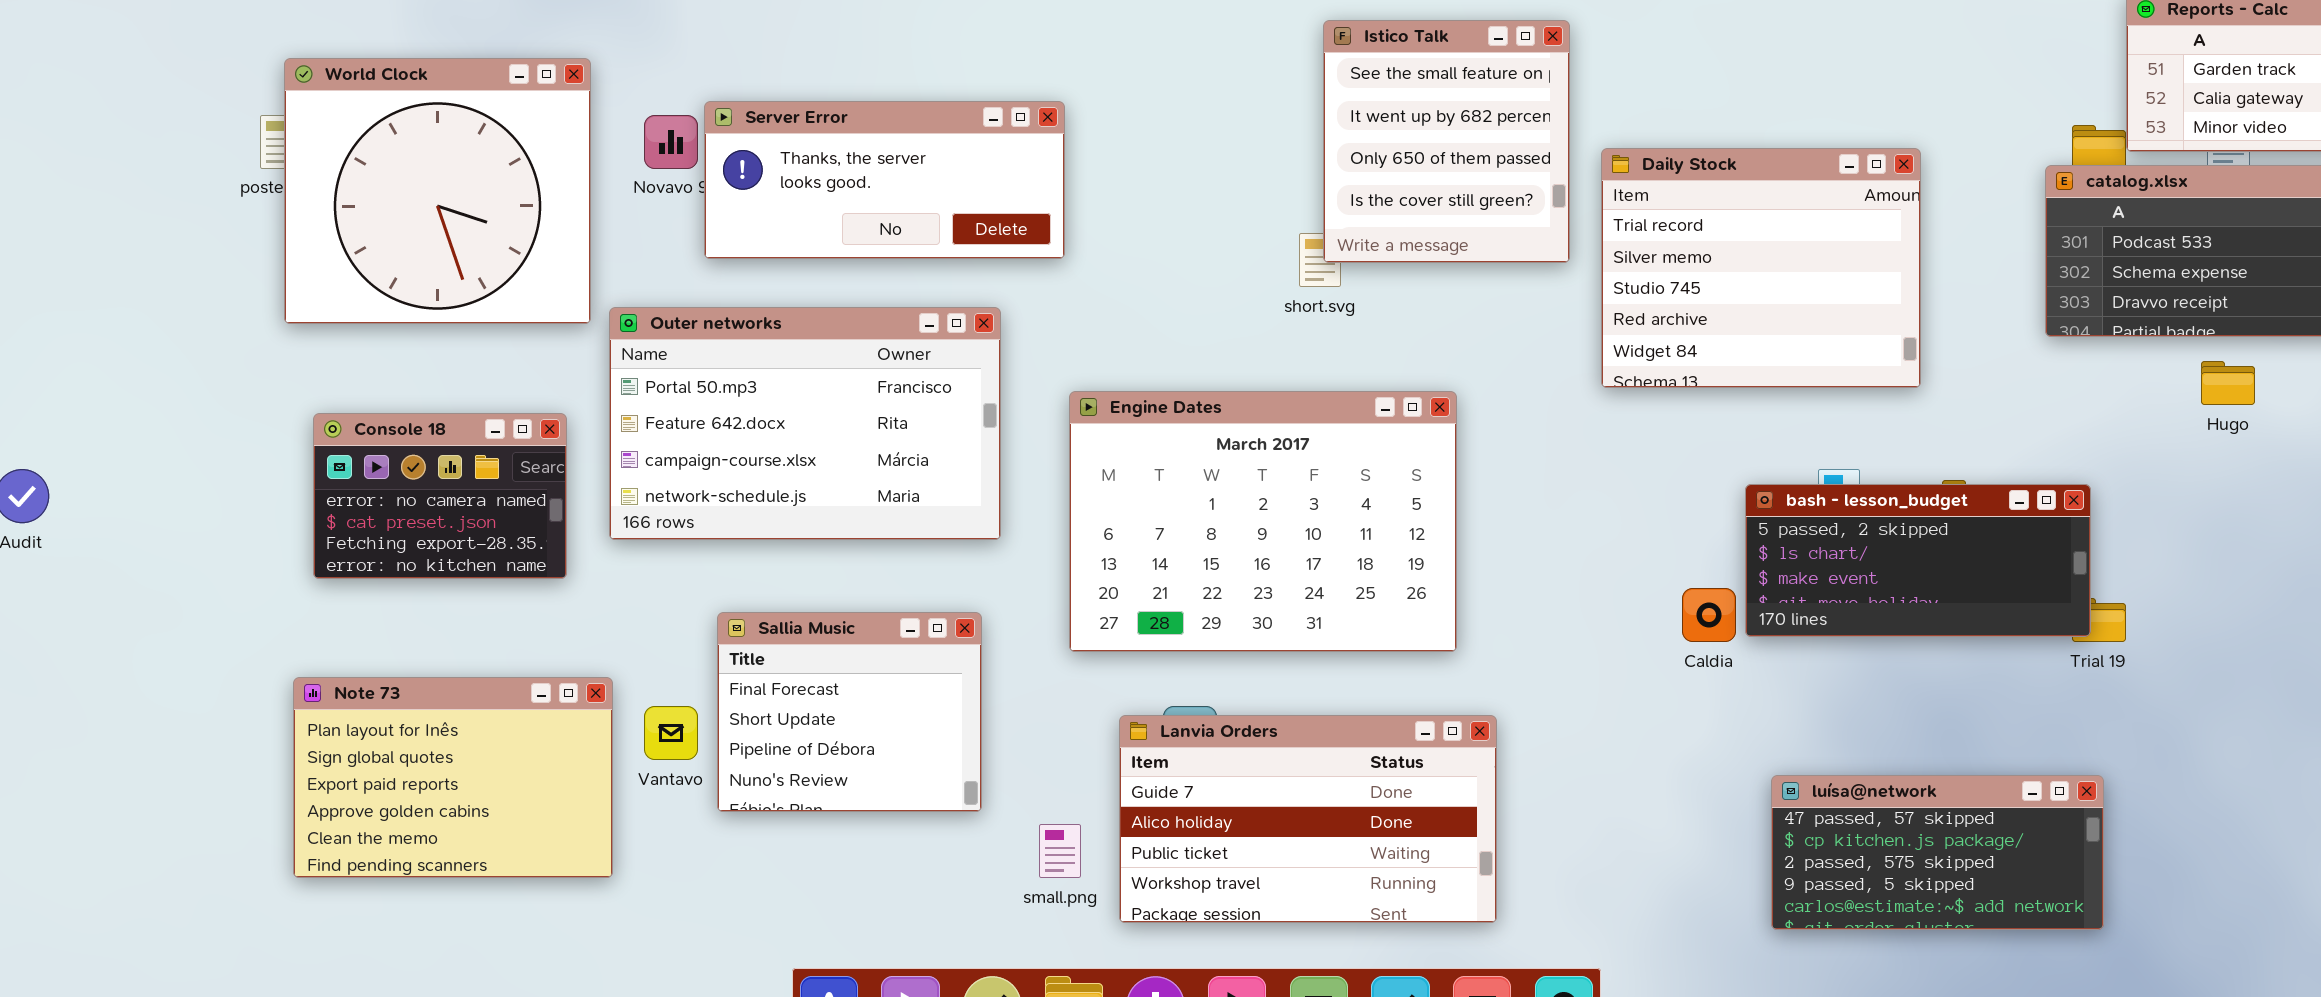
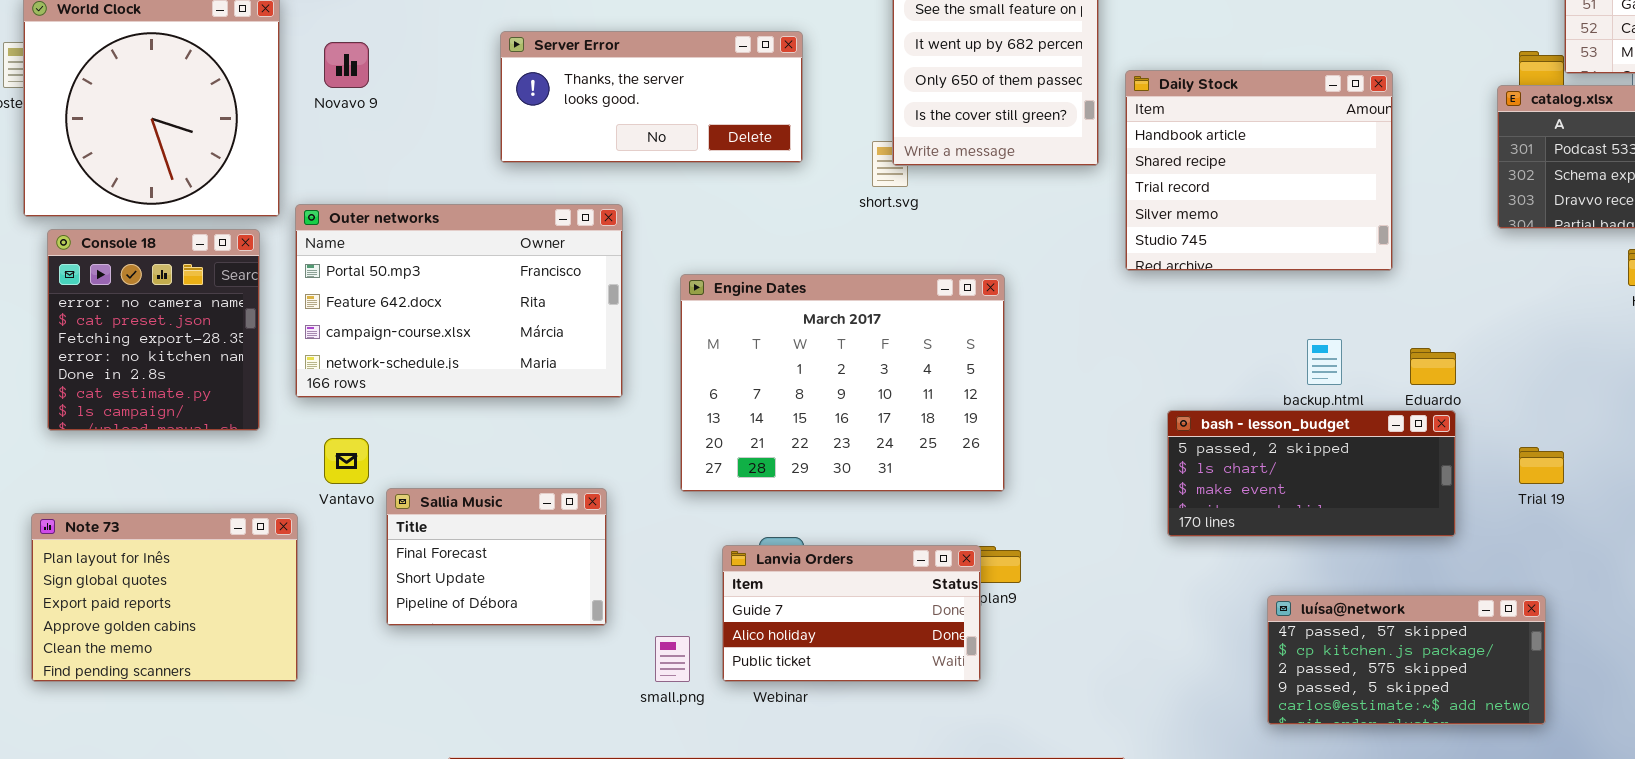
Server Error: [704,101,1065,259] -> [500,31,803,163], moved
Daily Stock: [1601,148,1921,388] -> [1125,70,1393,271], scrolled up 2 rows
Console 18: [313,413,567,579] -> [47,229,260,431], resized
bash - lesson_budget: [1745,484,2091,637] -> [1167,410,1456,537], moved
Sallia Music: [717,612,982,812] -> [386,488,607,626], resized
Vantavo: [644,706,698,760] -> [324,438,369,484], moved
Lanvia Orders: [1119,715,1497,923] -> [722,545,981,682], resized

